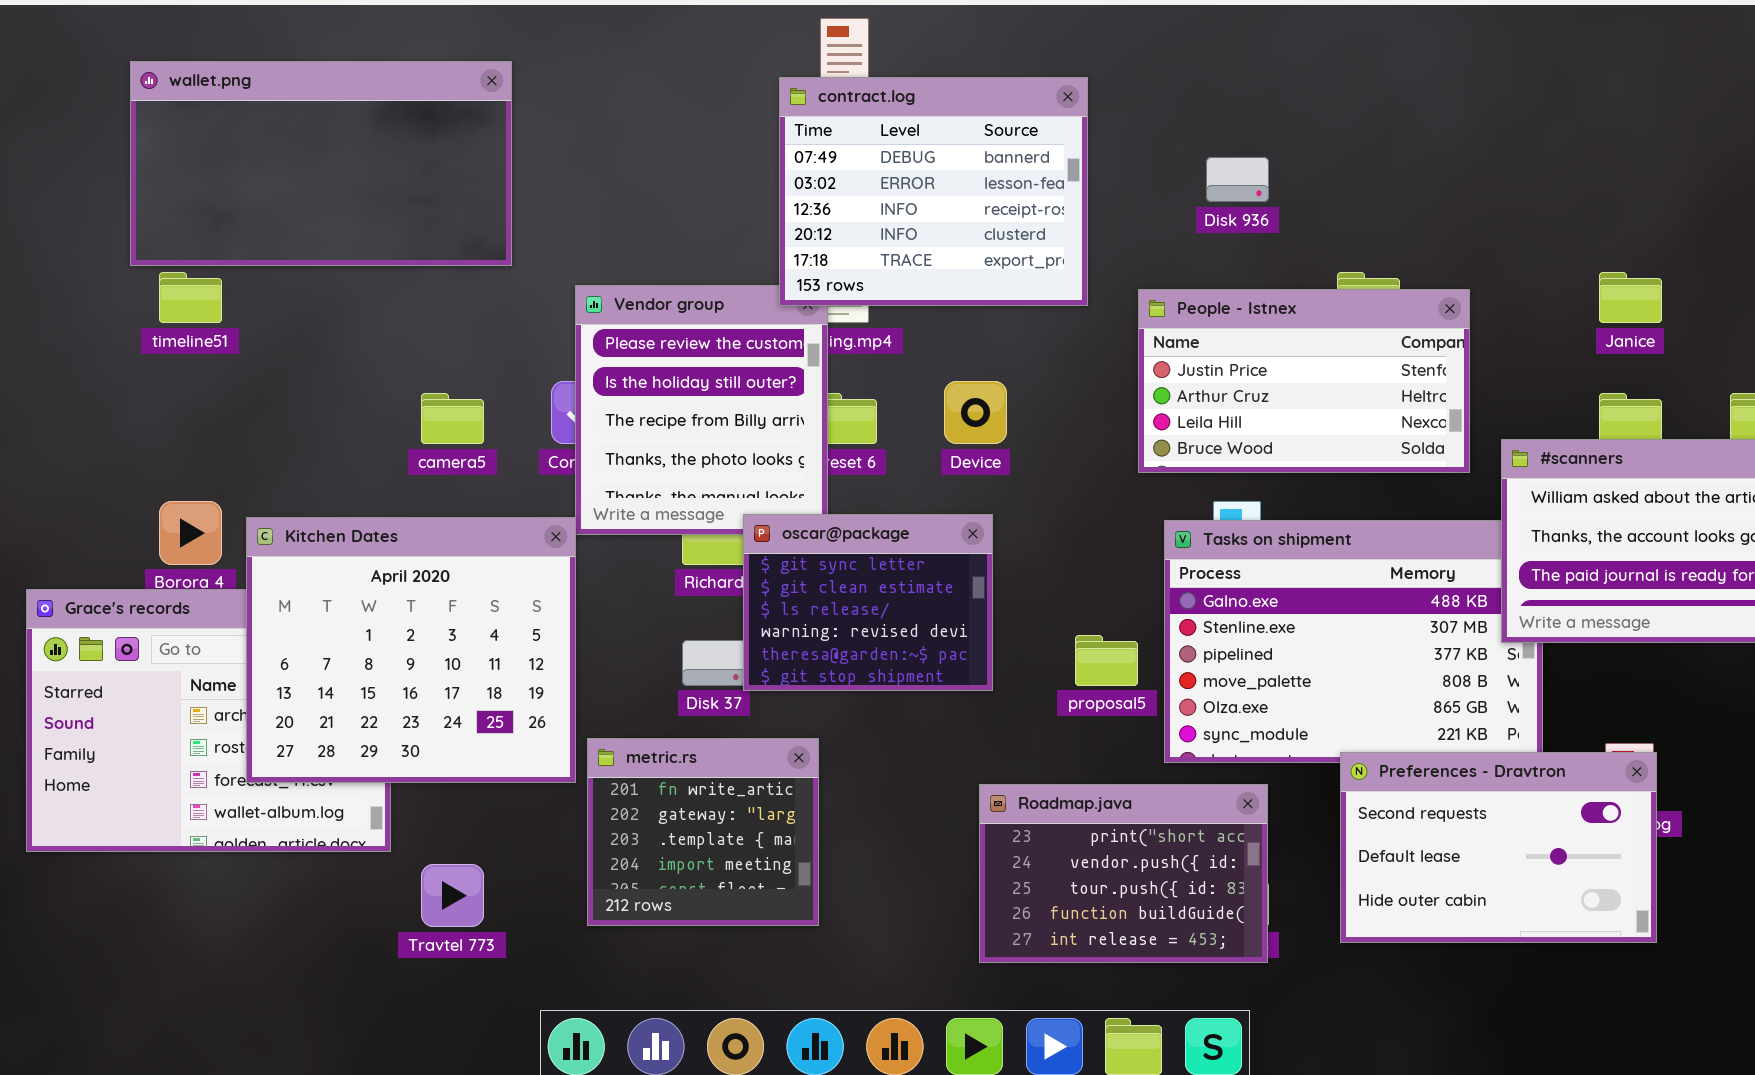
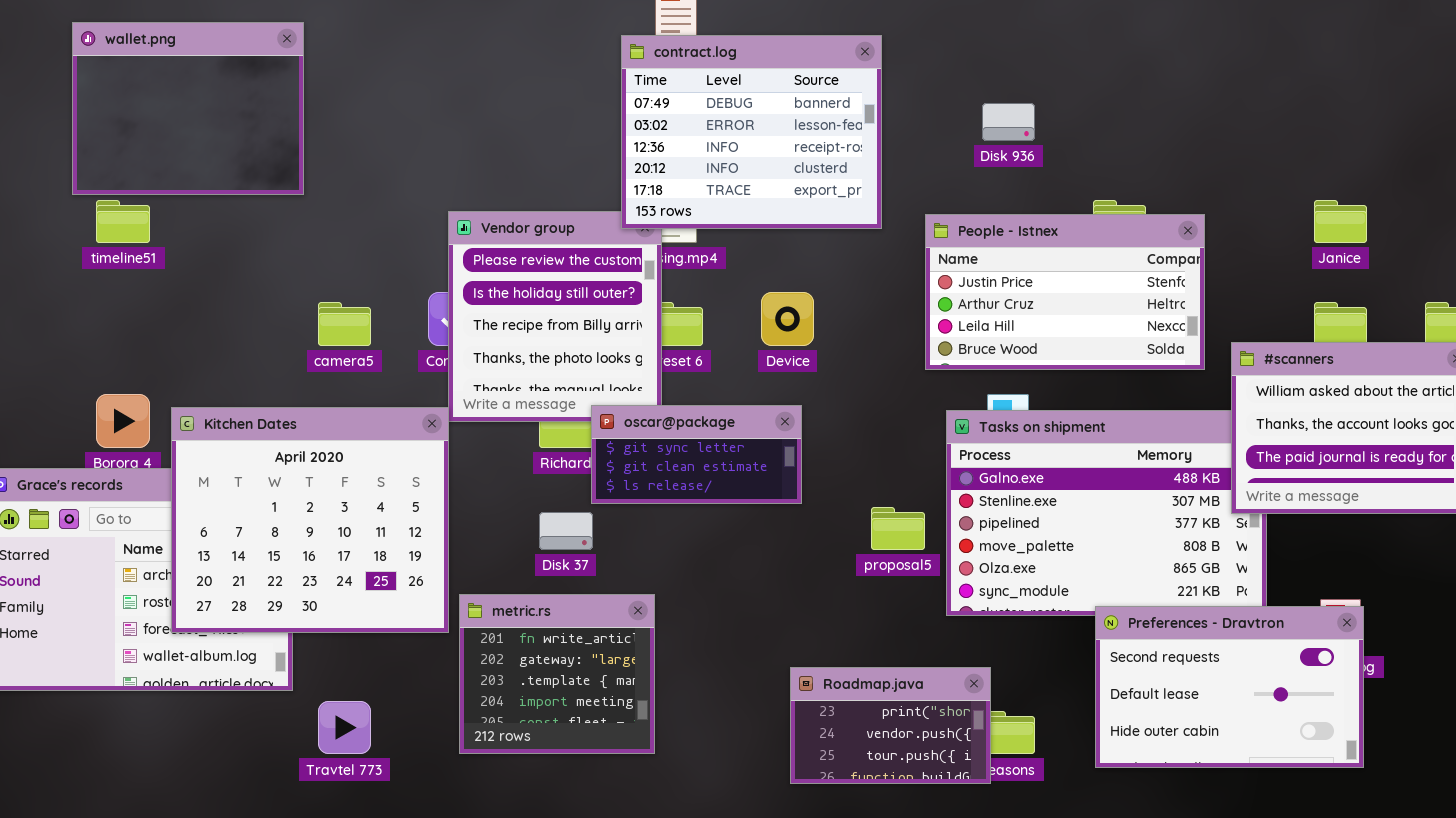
wallet.png: [130,61,512,266] -> [72,22,304,195], resized
oscar@package: [743,514,993,691] -> [591,405,802,504], resized
Roadmap.java: [979,784,1268,963] -> [790,667,991,784], resized

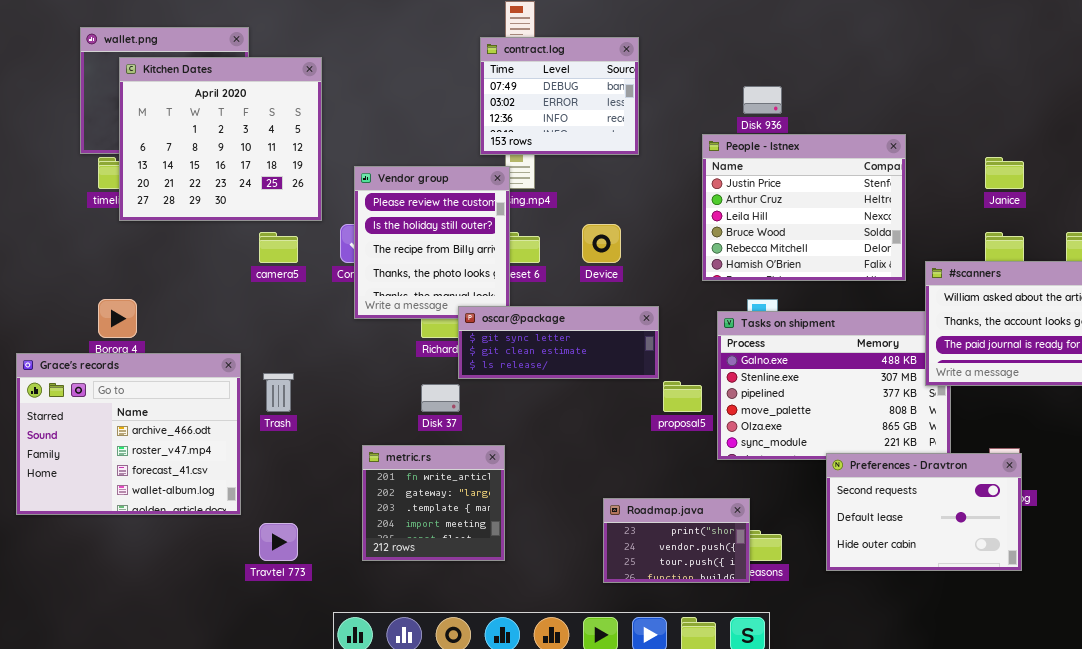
contract.log: [621,35,882,229] -> [480,37,639,155], resized
People - Istnex: [925,214,1205,370] -> [702,134,906,281], resized
oscar@package: [591,405,802,504] -> [458,306,659,379], resized
Kitchen Dates: [171,407,449,633] -> [119,57,322,221], moved

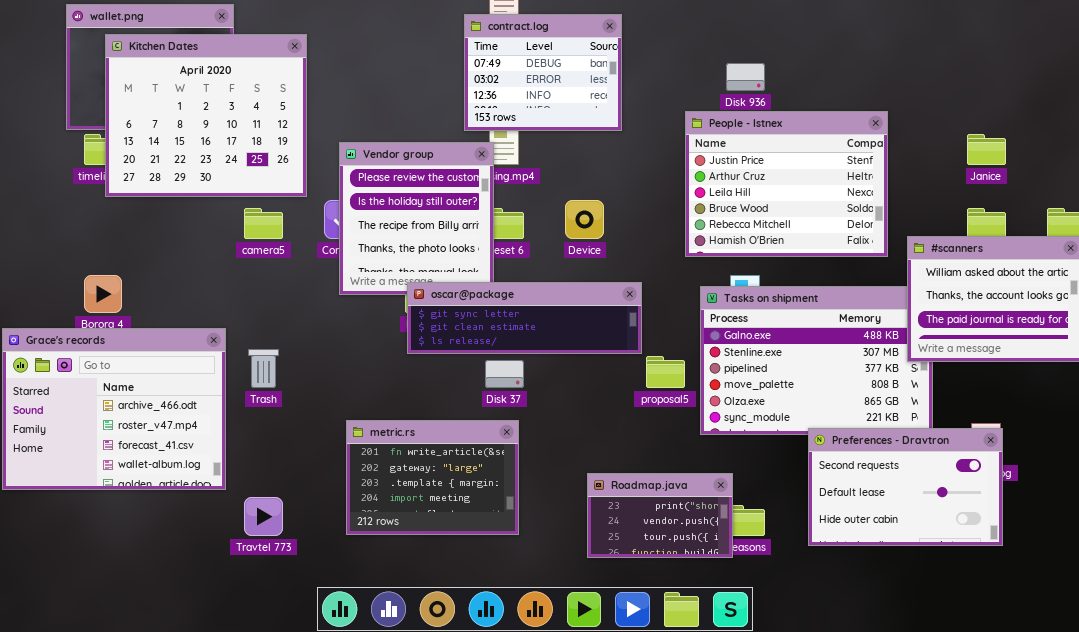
oscar@package: [458,306,659,379] -> [407,282,642,354], resized
Disk 37: [421,384,460,412] -> [485,360,524,388], moved
metric.rs: [362,445,505,561] -> [346,420,519,535], resized

